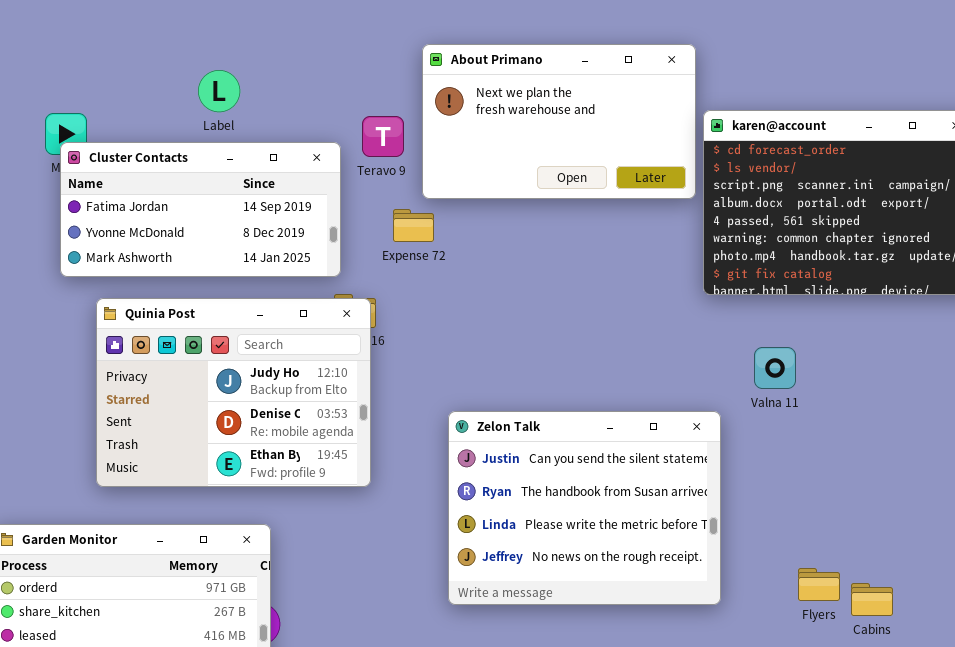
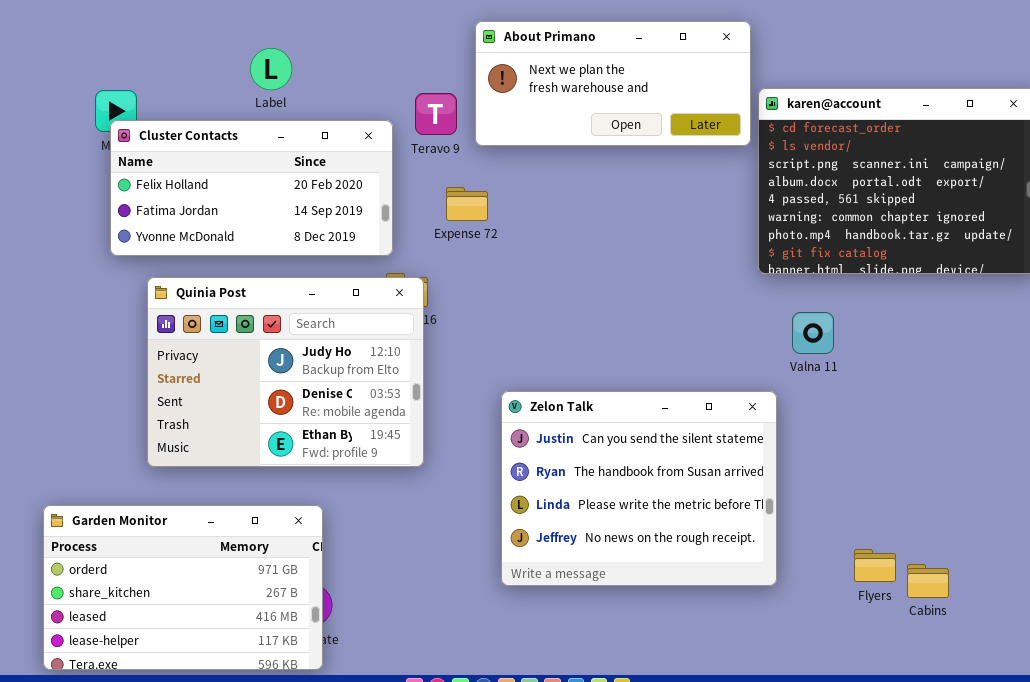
About Primano: [422,44,696,199] -> [475,21,751,146], resized
Cluster Contacts: [60,142,341,277] -> [110,120,393,256], scrolled up 1 row
Valna 11: [754,347,796,389] -> [792,312,834,354], moved

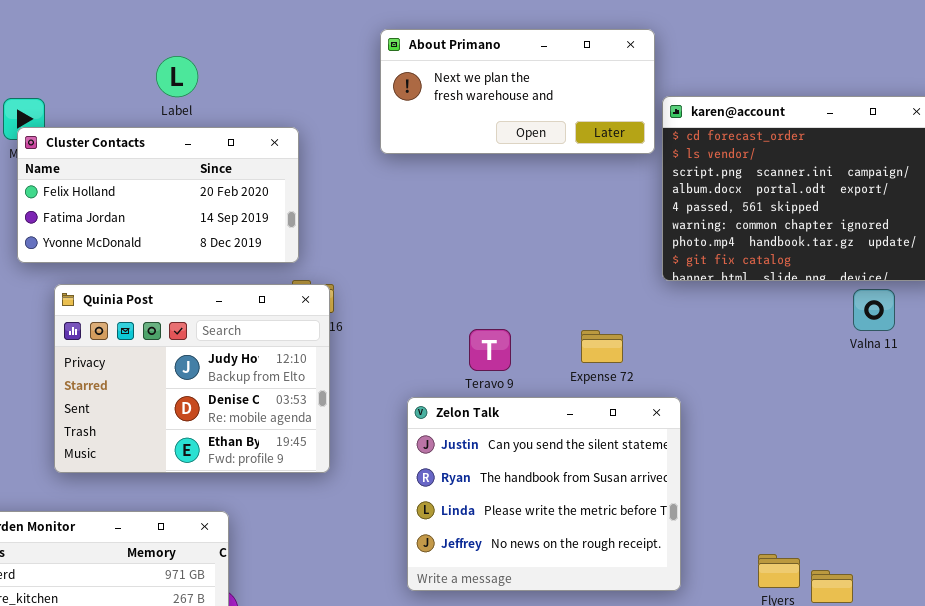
Teravo 9: [415,93,457,135] -> [469,329,511,371], moved
Expense 72: [446,187,488,221] -> [581,330,623,363], moved
Valna 11: [792,312,834,354] -> [853,289,895,331], moved

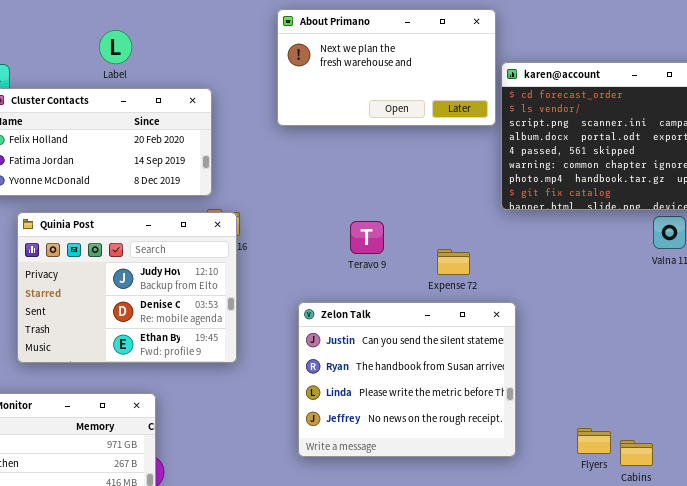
About Primano: [380,29,655,154] -> [277,9,496,126], resized
Teravo 9: [469,329,511,371] -> [350,221,384,254], moved

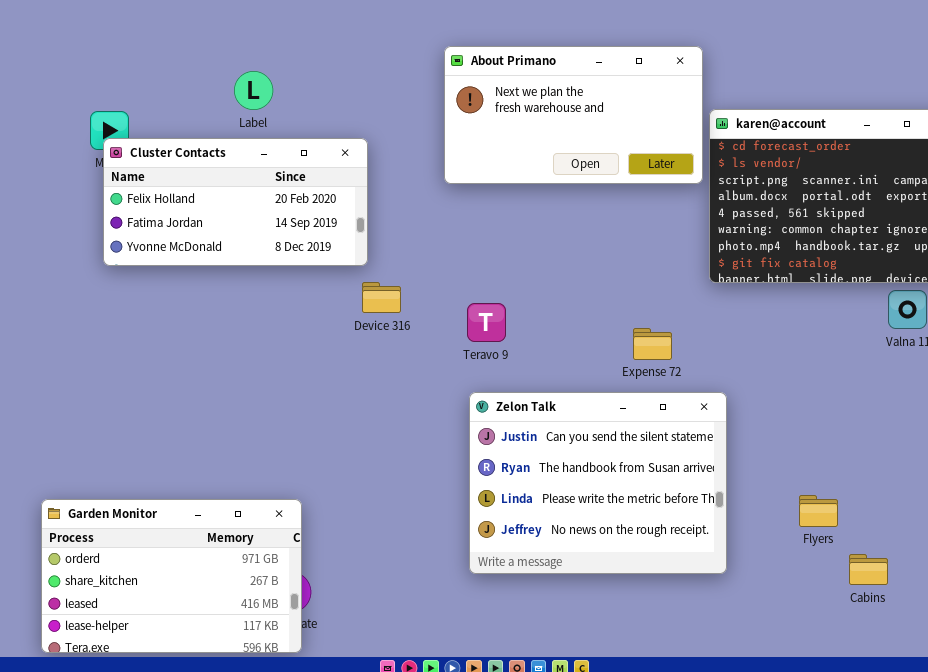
Quinia Post: [17,212,237,363] -> none, closed
Teravo 9: [350,221,384,254] -> [467,303,506,342], moved
Flyers: [577,428,611,454] -> [799,495,838,527], moved

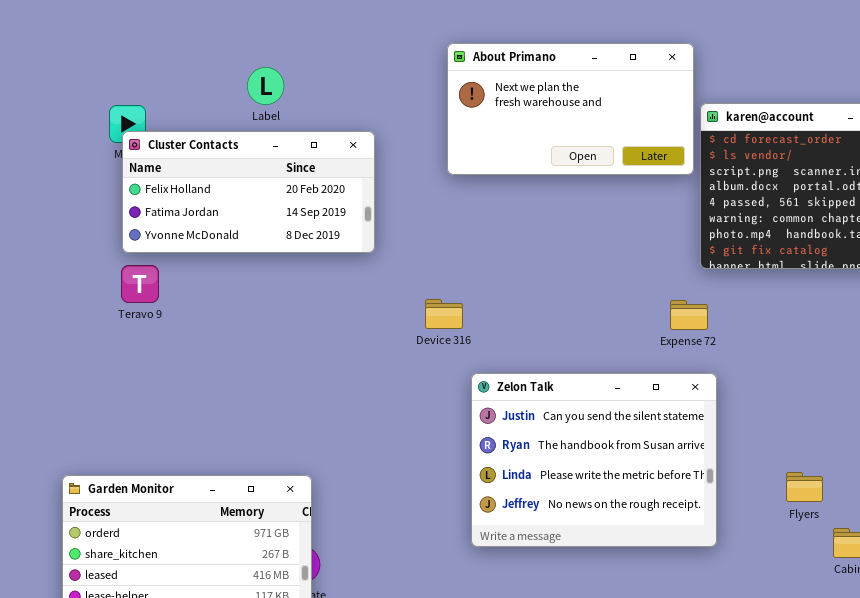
Device 316: [362,282,401,313] -> [425,299,463,329], moved
Teravo 9: [467,303,506,342] -> [121,265,159,303], moved
Expense 72: [633,328,672,360] -> [670,300,708,330], moved

